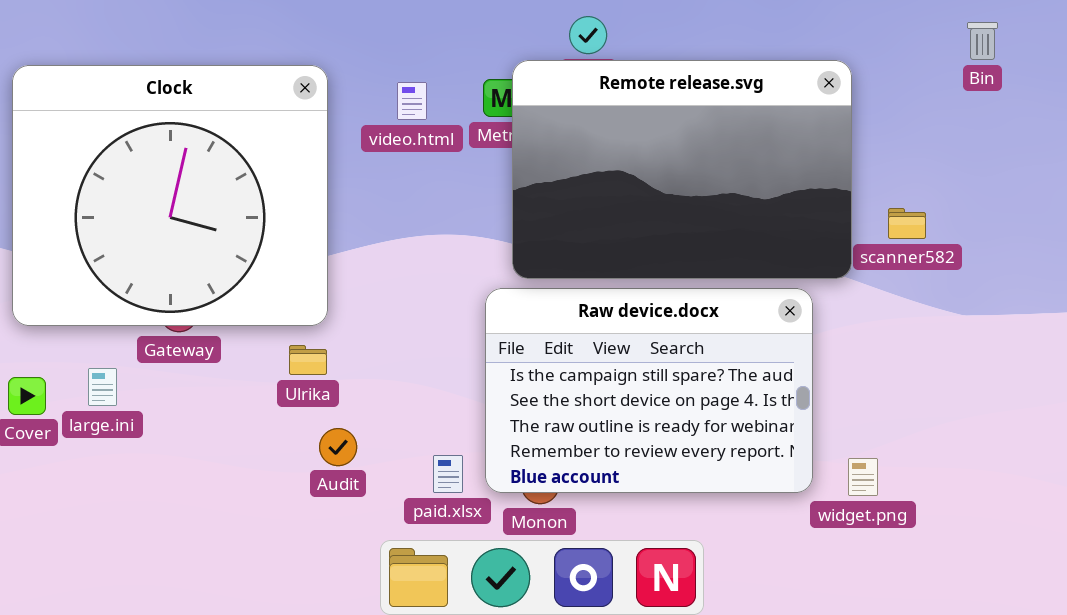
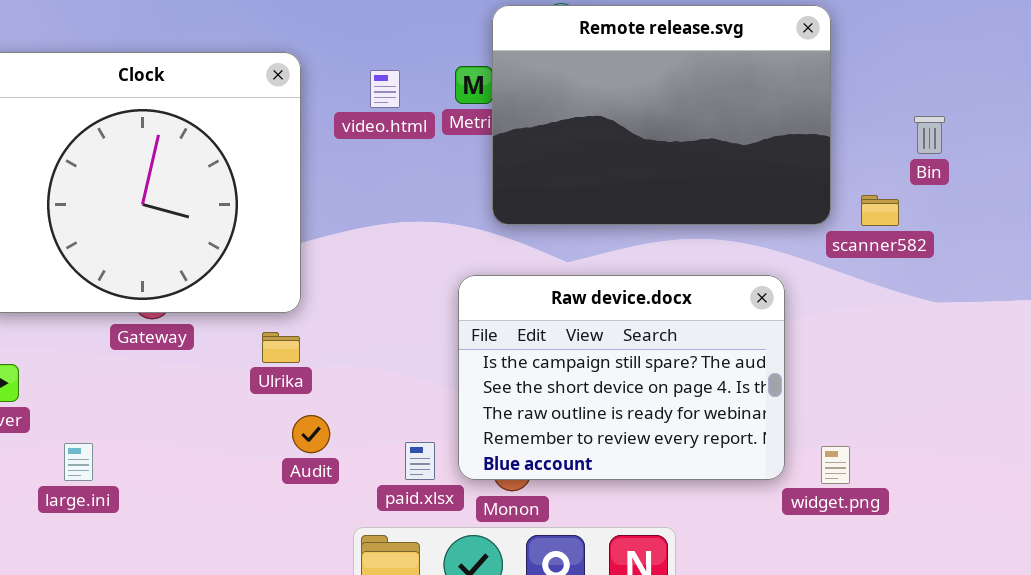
Bin: [967,22,998,60] -> [914,116,945,154], moved
Remote release.svg: [512,60,852,279] -> [492,5,831,225], moved
large.ini: [88,368,117,406] -> [64,443,93,481], moved

